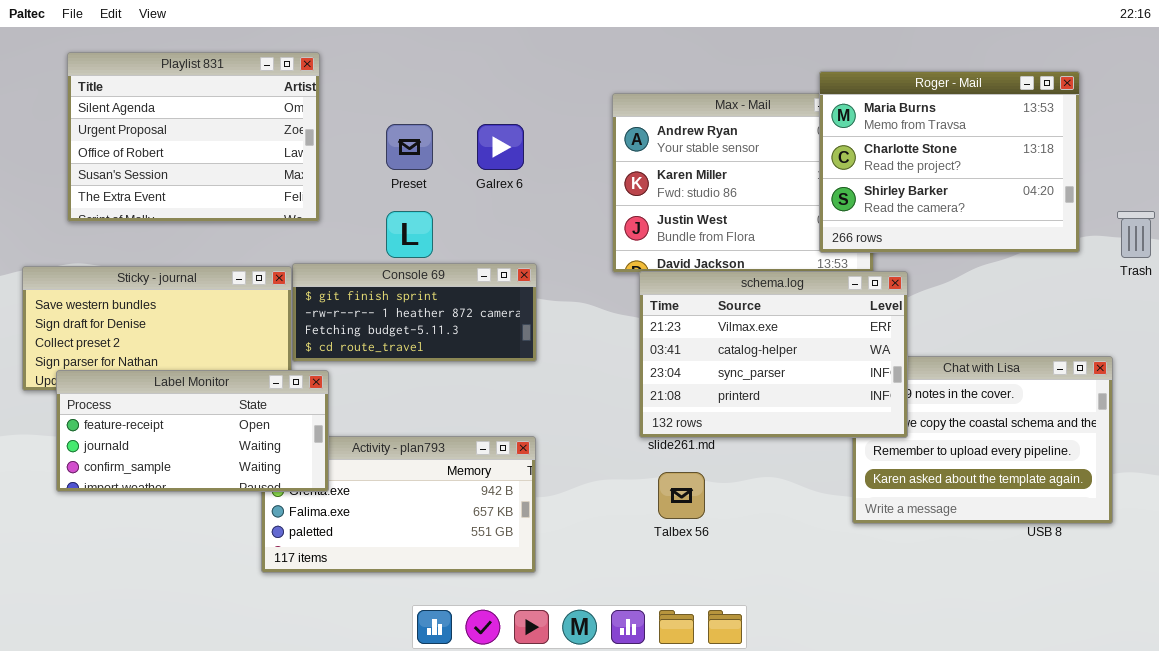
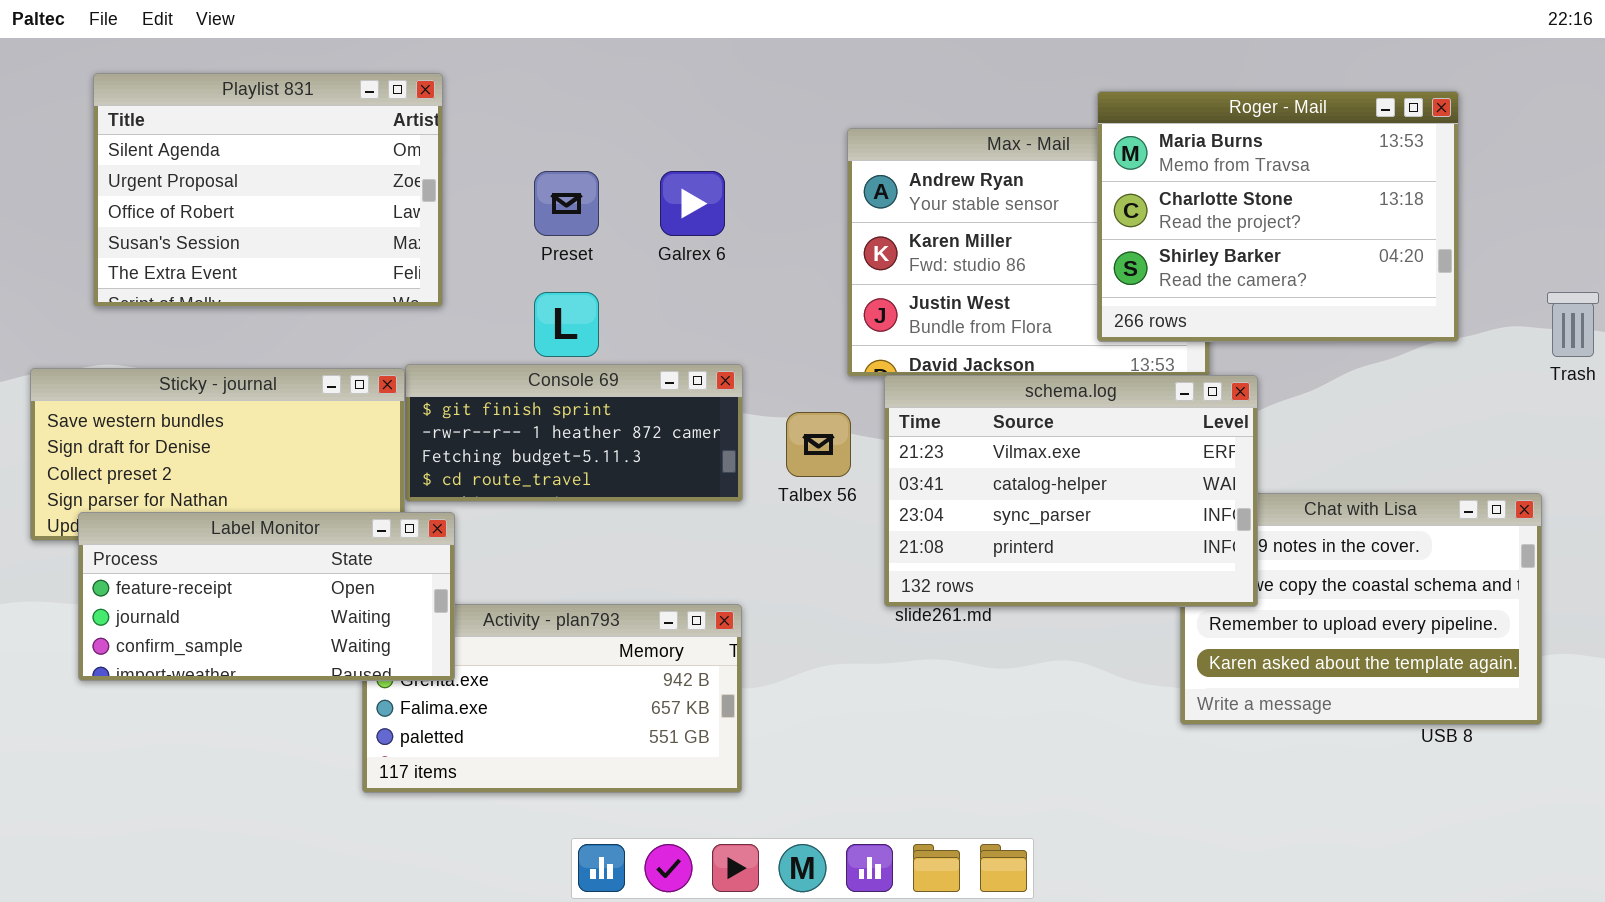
Roger - Mail: [819,71,1080,253] -> [1097,91,1459,342], moved
Talbex 56: [658,472,705,519] -> [786,412,851,477], moved

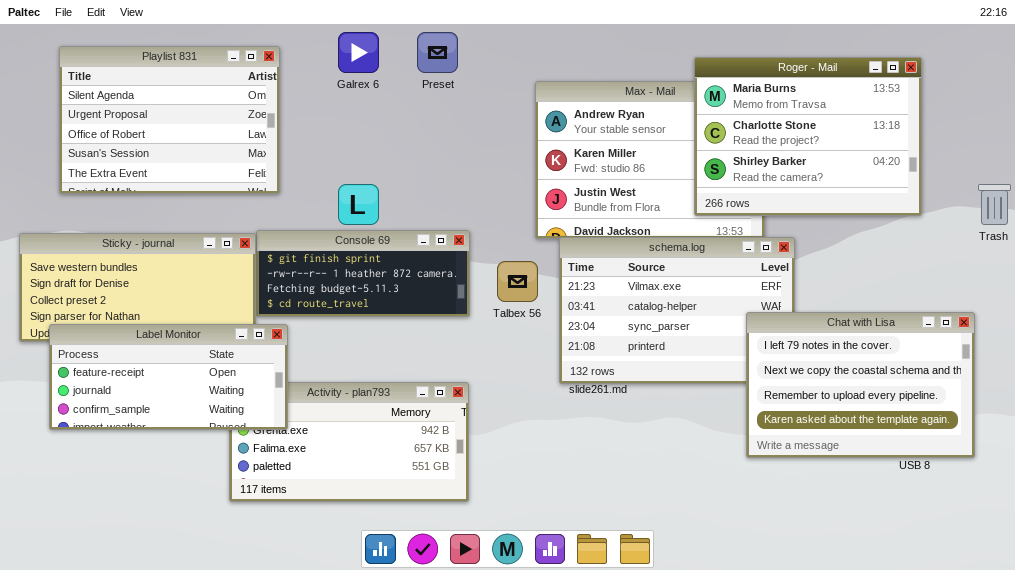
Preset: [534,171,599,236] -> [417,32,458,73], moved
Galrex 6: [660,171,725,236] -> [338,32,379,73], moved
Chat with Lisa: [1180,493,1542,725] -> [746,312,975,458], raised

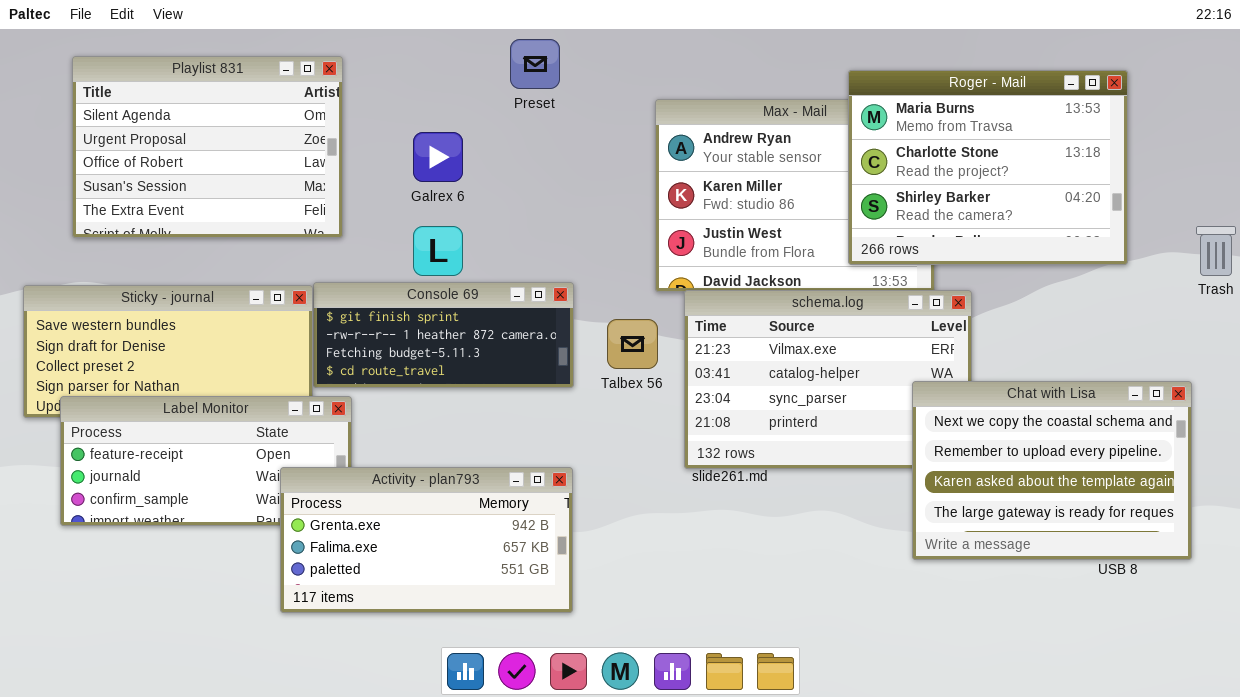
Galrex 6: [338,32,379,73] -> [413,132,463,182], moved
Chat with Lisa: [746,312,975,458] -> [912,381,1192,560], scrolled down 1 row
Activity - plan793: [229,382,469,502] -> [280,467,573,613], raised

